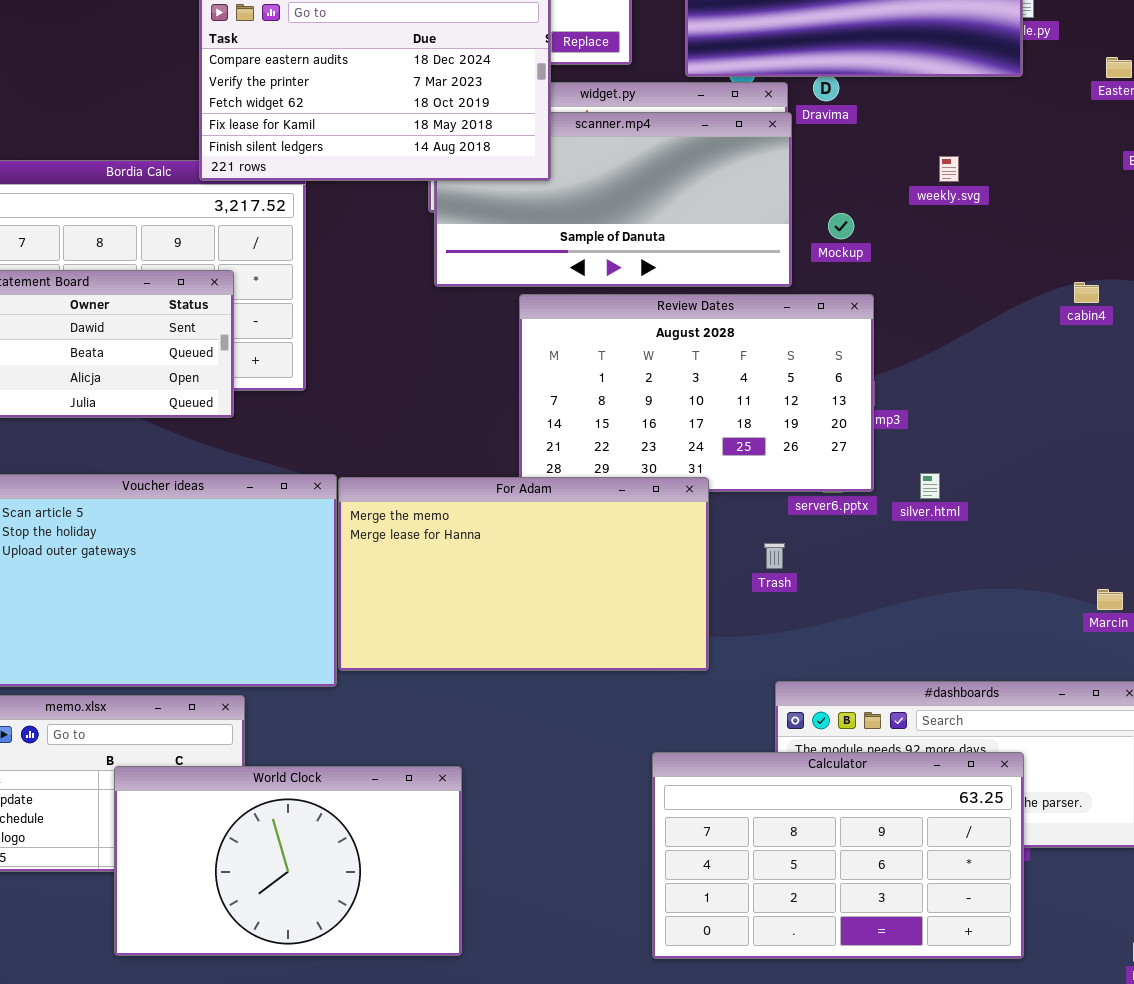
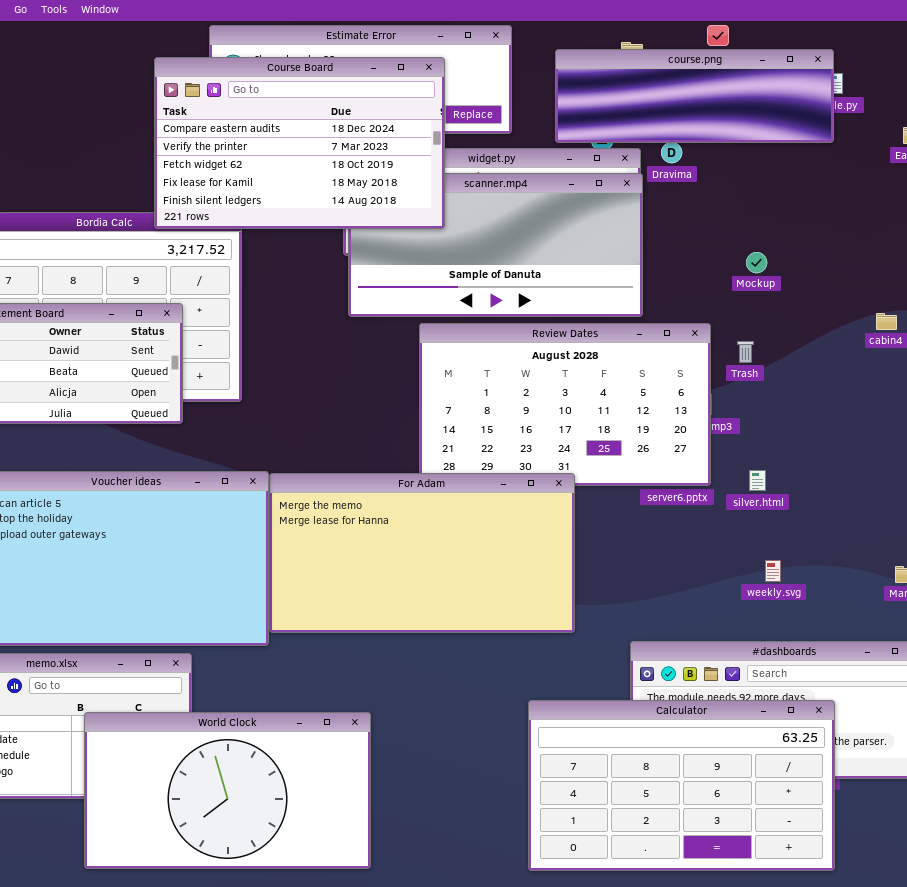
weekly.svg: [939,156,959,182] -> [765,560,781,582], moved
Mockup: [828,213,854,239] -> [746,252,767,273], moved
Trash: [764,543,785,569] -> [737,341,754,363], moved

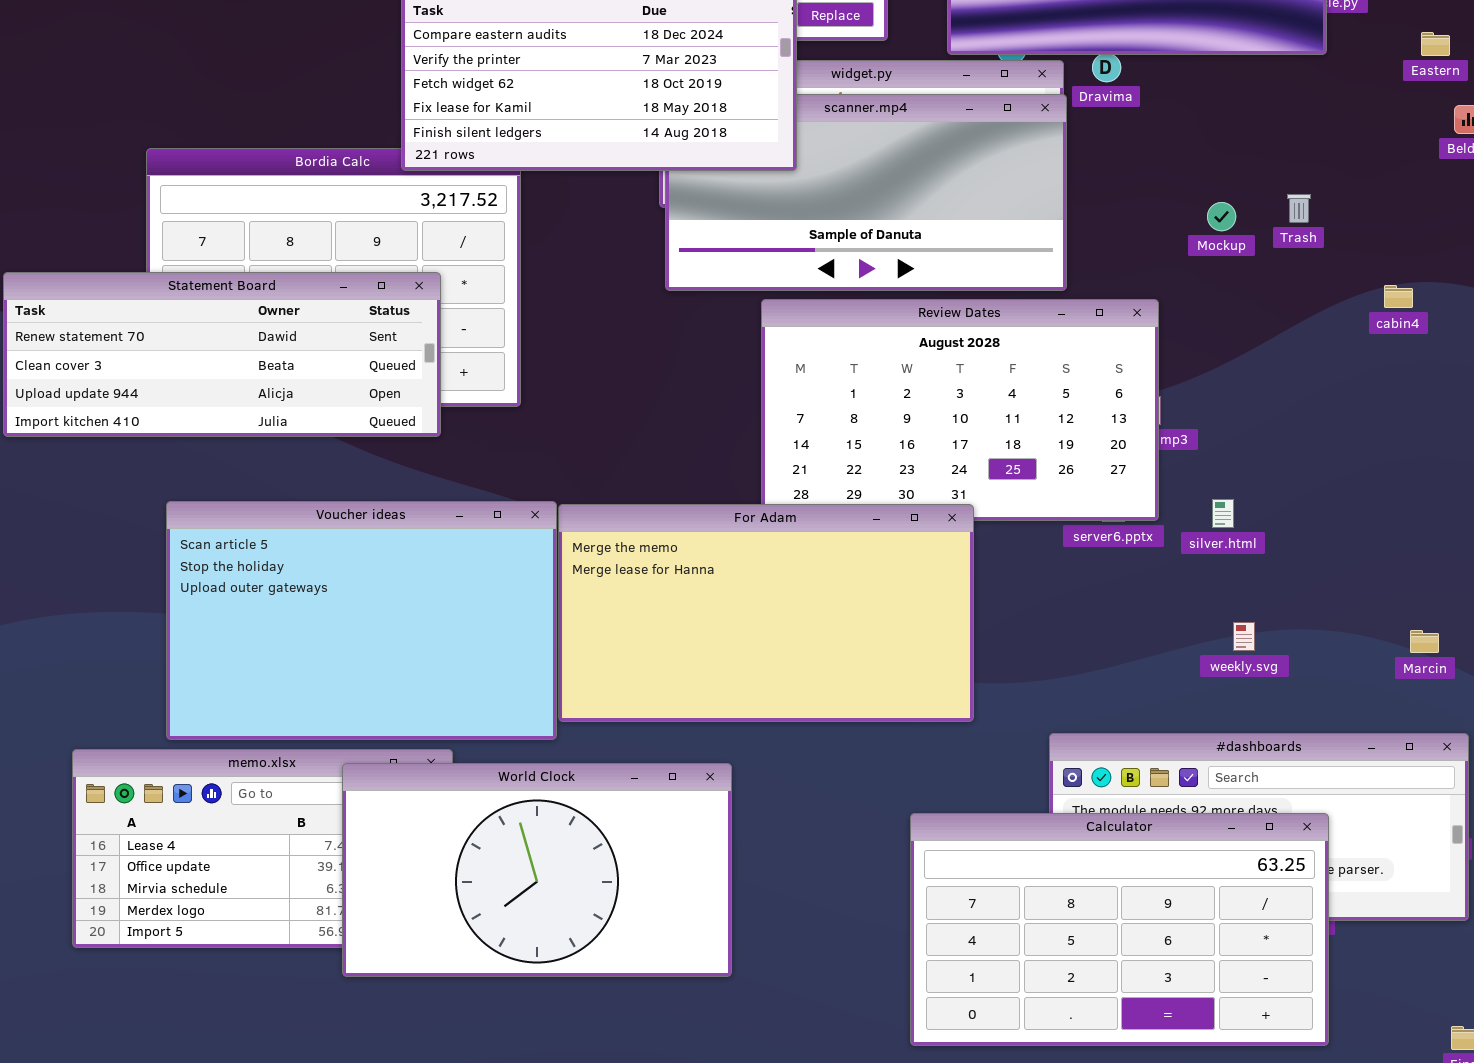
Trash: [737,341,754,363] -> [1287,194,1311,223], moved
World Clock: [84,712,371,869] -> [342,763,732,977], moved

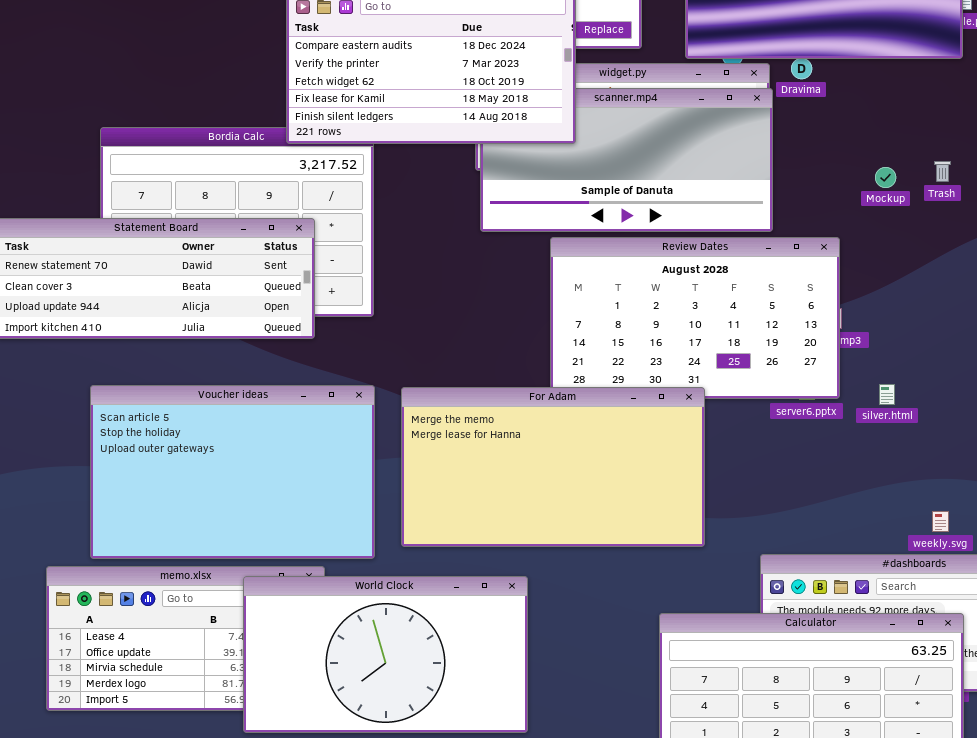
Voucher ideas: [166,501,557,740] -> [90,385,375,559], moved
weekly.svg: [1233,622,1255,651] -> [932,511,949,532], moved

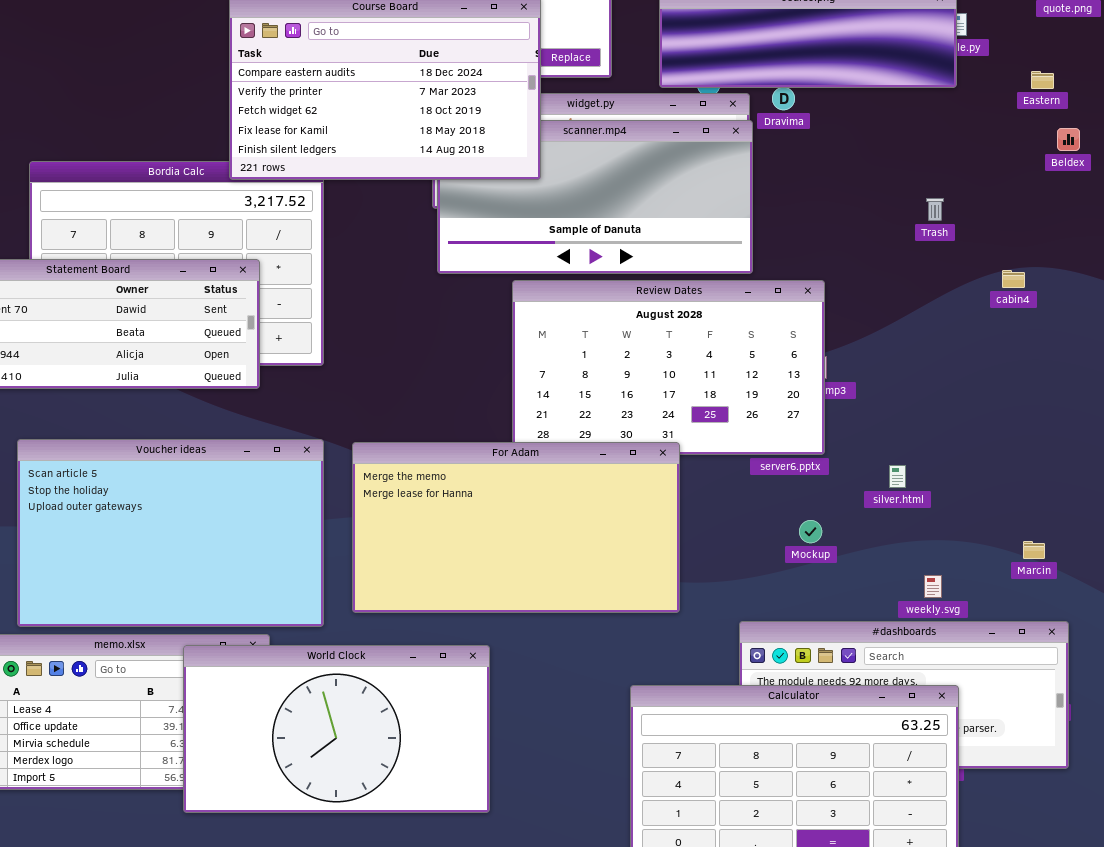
Mockup: [875,167,896,188] -> [799,520,822,543], moved
silver.html: [879,384,895,405] -> [889,465,906,488], moved

